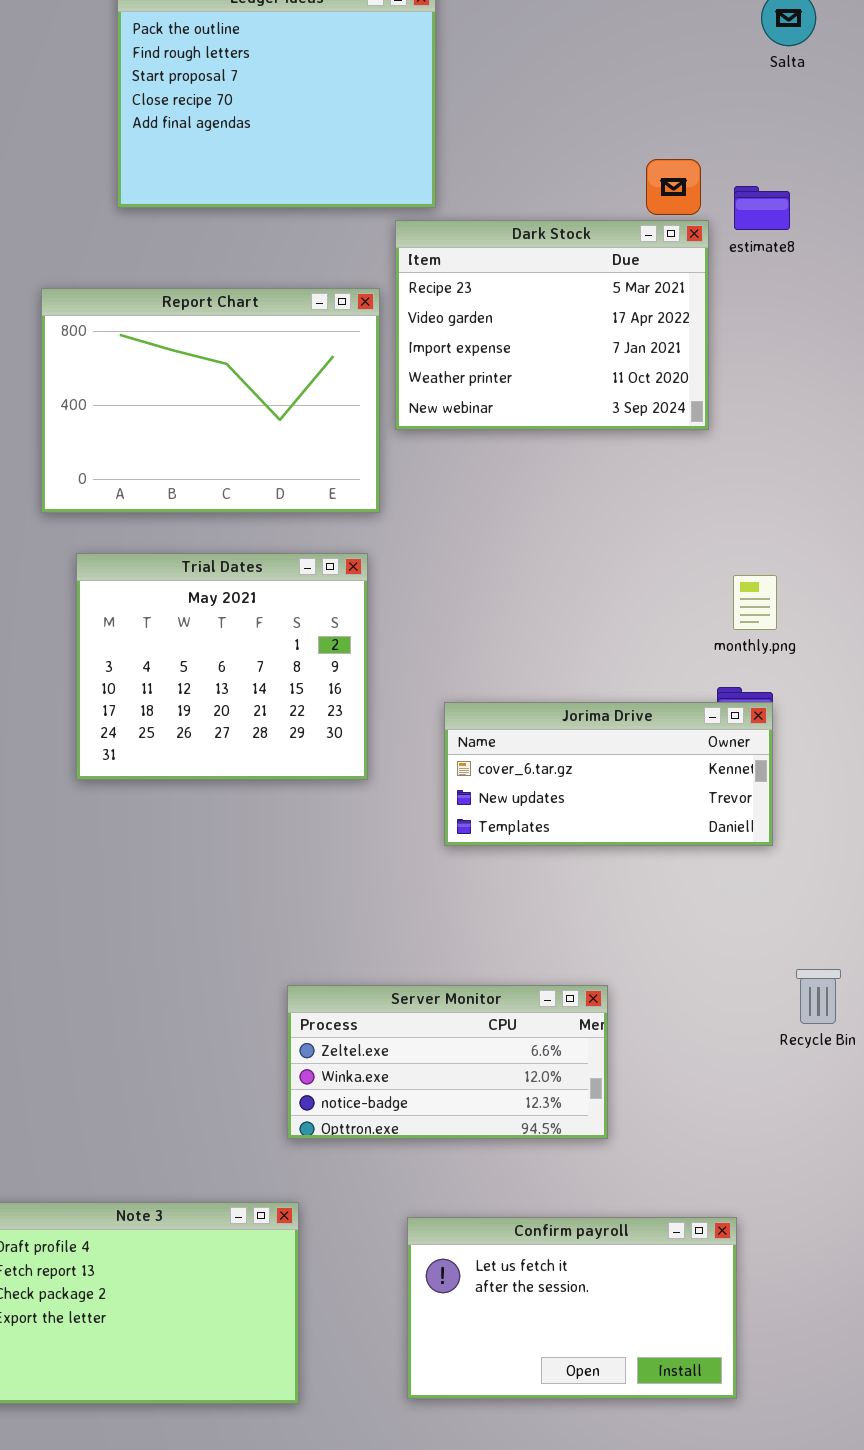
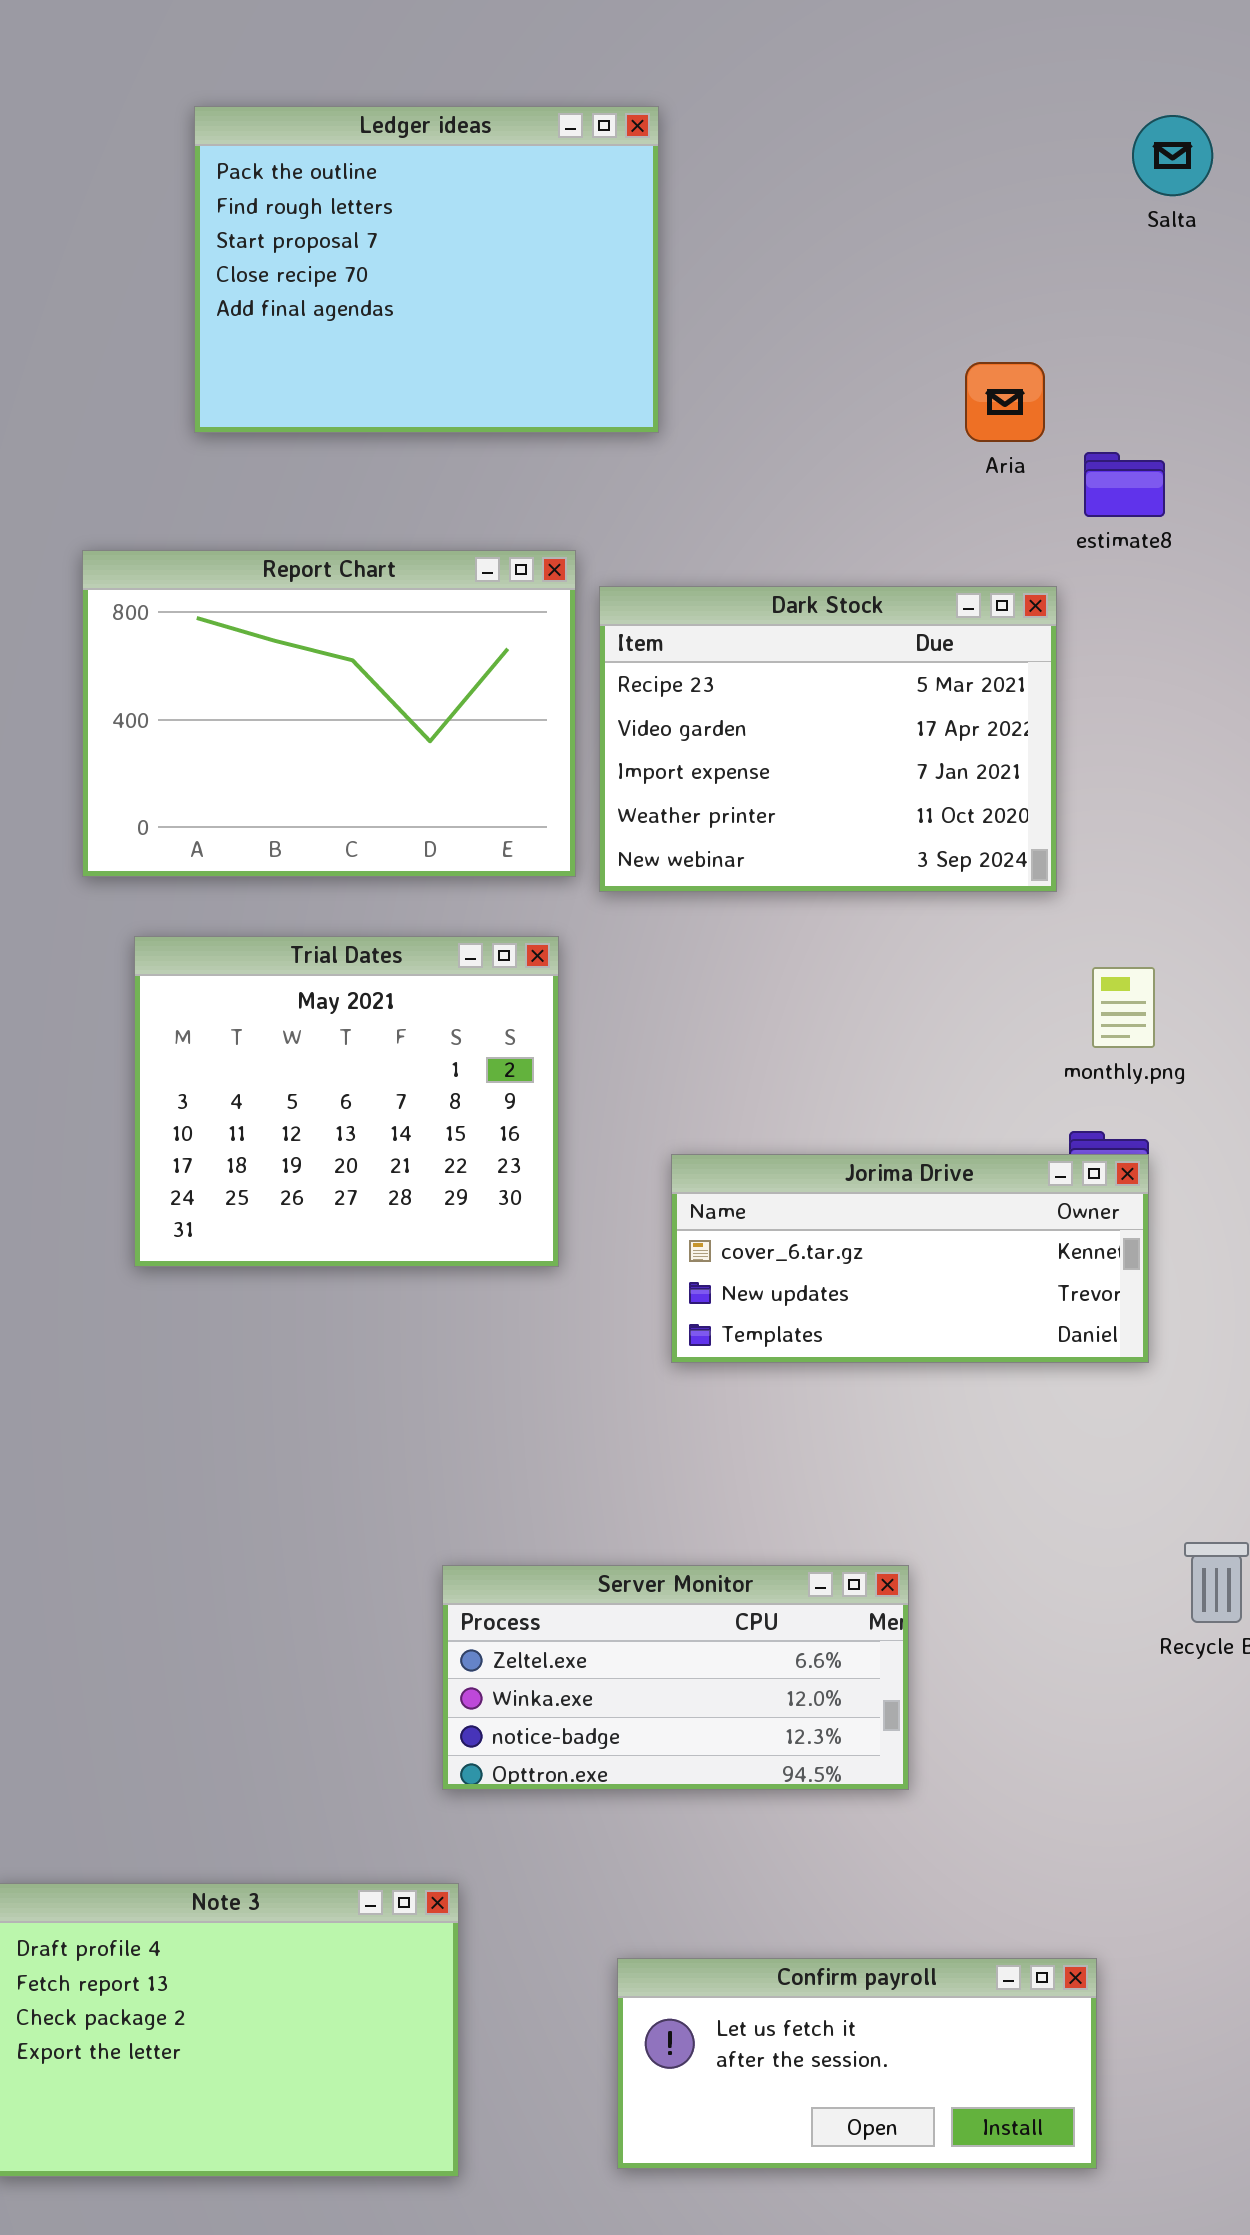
estimate8: [734,186,790,230] -> [1084,452,1165,517], moved
Dark Stock: [395,220,709,430] -> [599,586,1057,892], moved
Confirm payroll: [407,1217,737,1399] -> [617,1958,1097,2169], resized

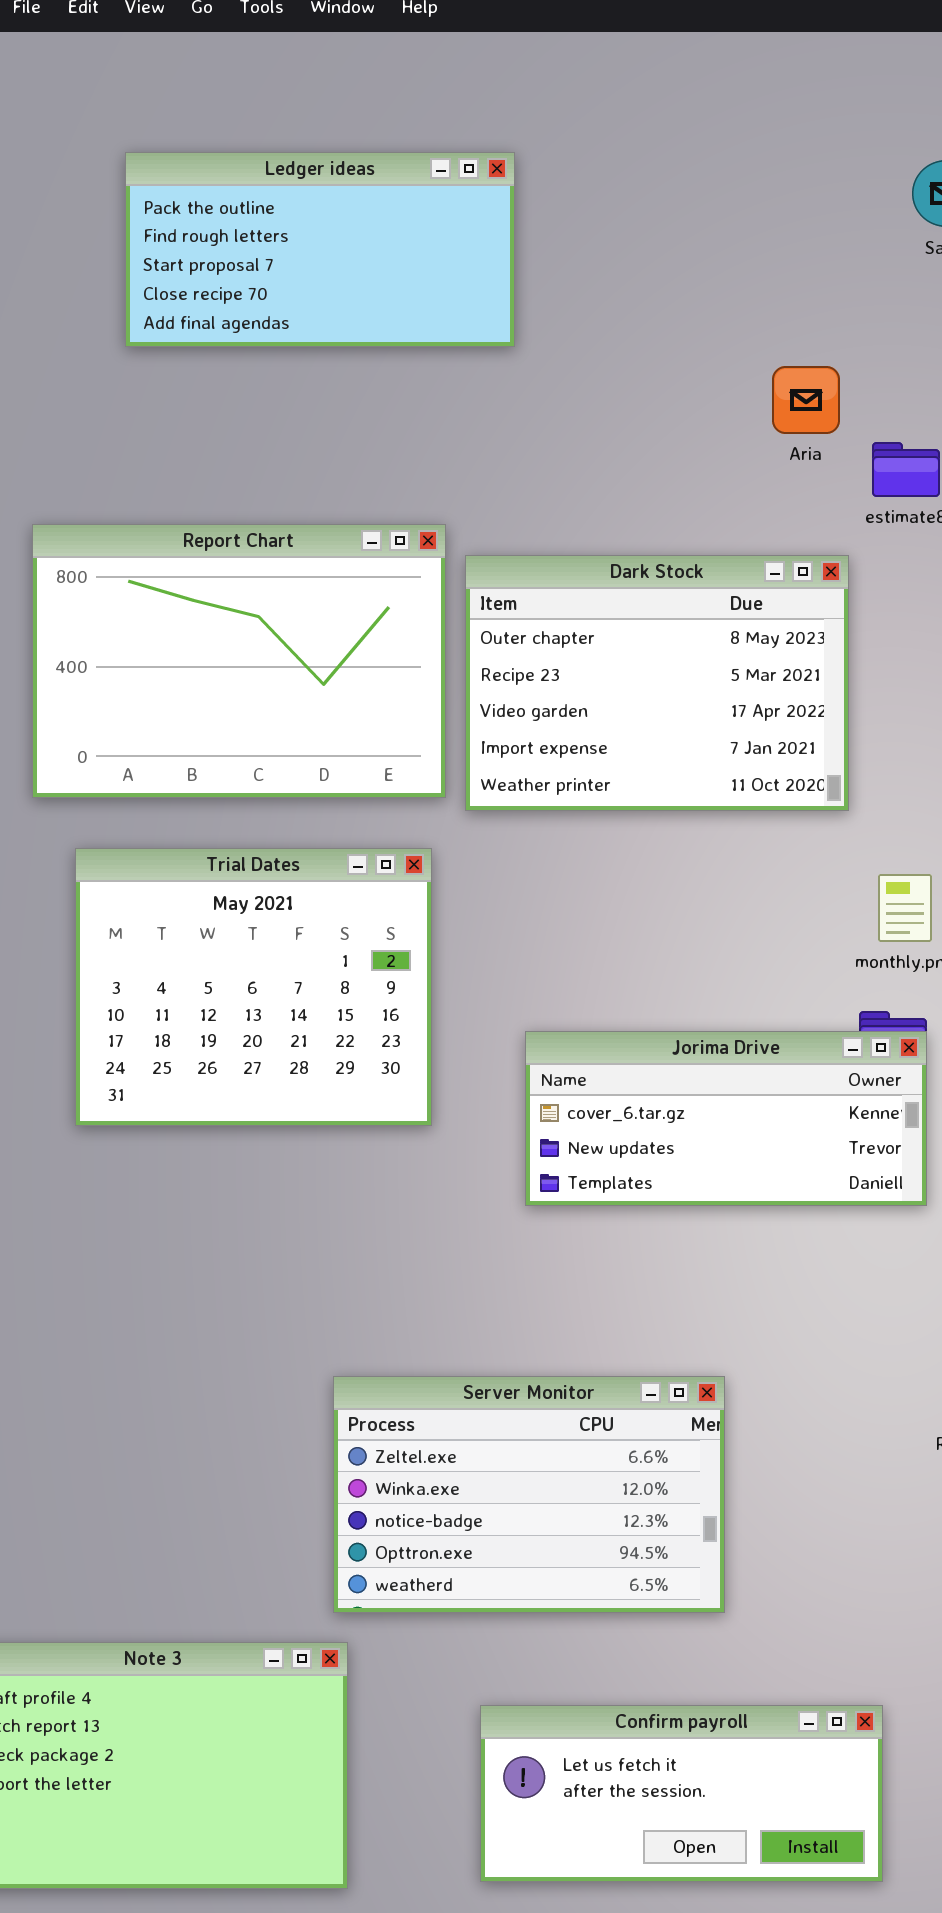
Ledger ideas: [194,106,659,433] -> [125,152,515,347], resized
Dark Stock: [599,586,1057,892] -> [465,555,849,811], scrolled up 1 row
Server Monitor: [442,1565,909,1790] -> [333,1376,725,1613], resized

